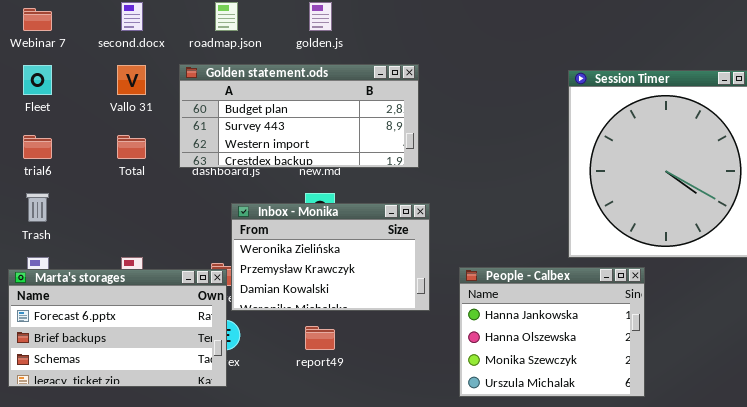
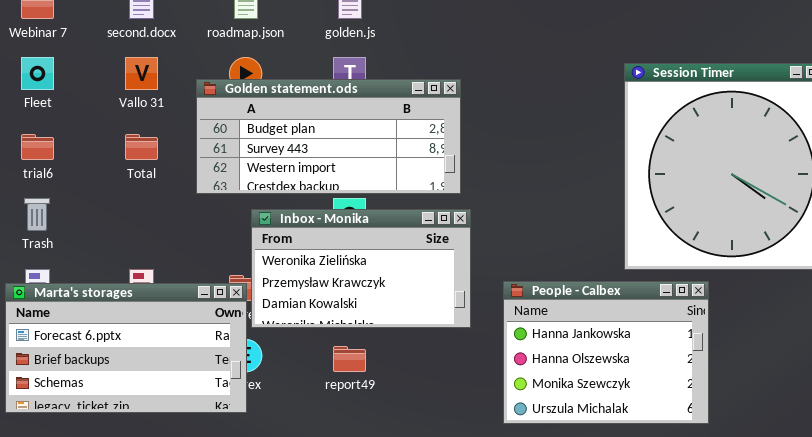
Golden statement.ods: [179,64,419,168] -> [196,79,461,194], moved

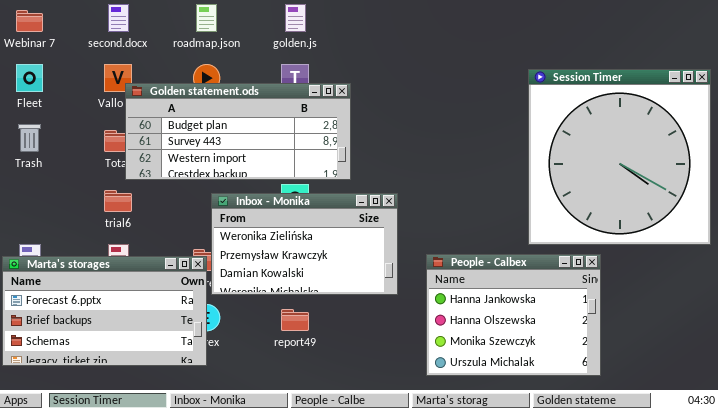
Golden statement.ods: [196,79,461,194] -> [125,83,351,180], moved
trial6: [21,134,54,160] -> [104,190,132,212], moved
Trash: [24,198,50,231] -> [18,124,41,152], moved

